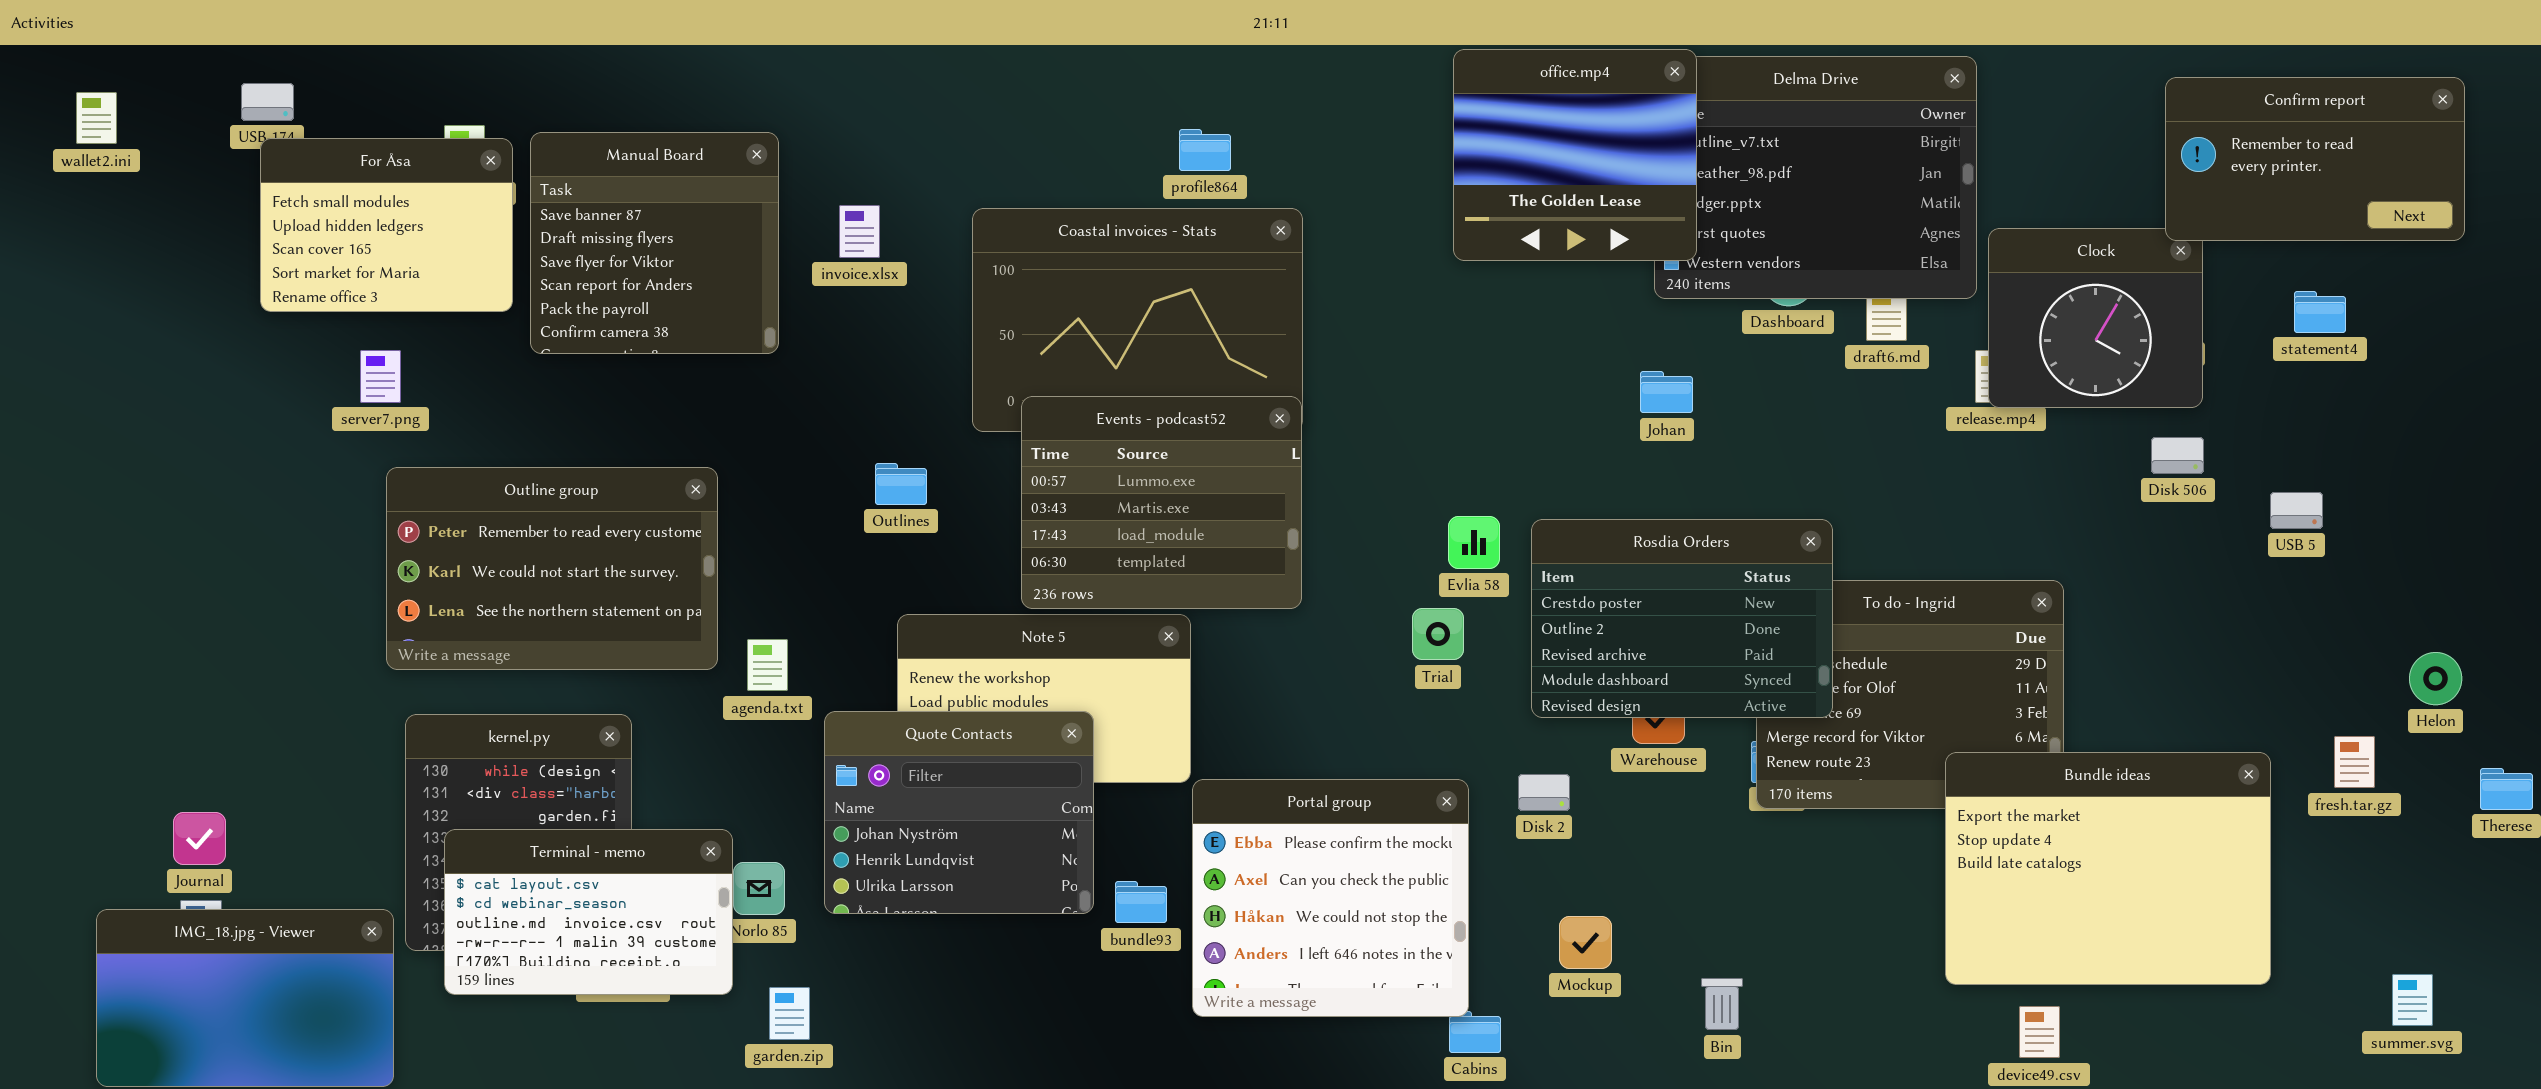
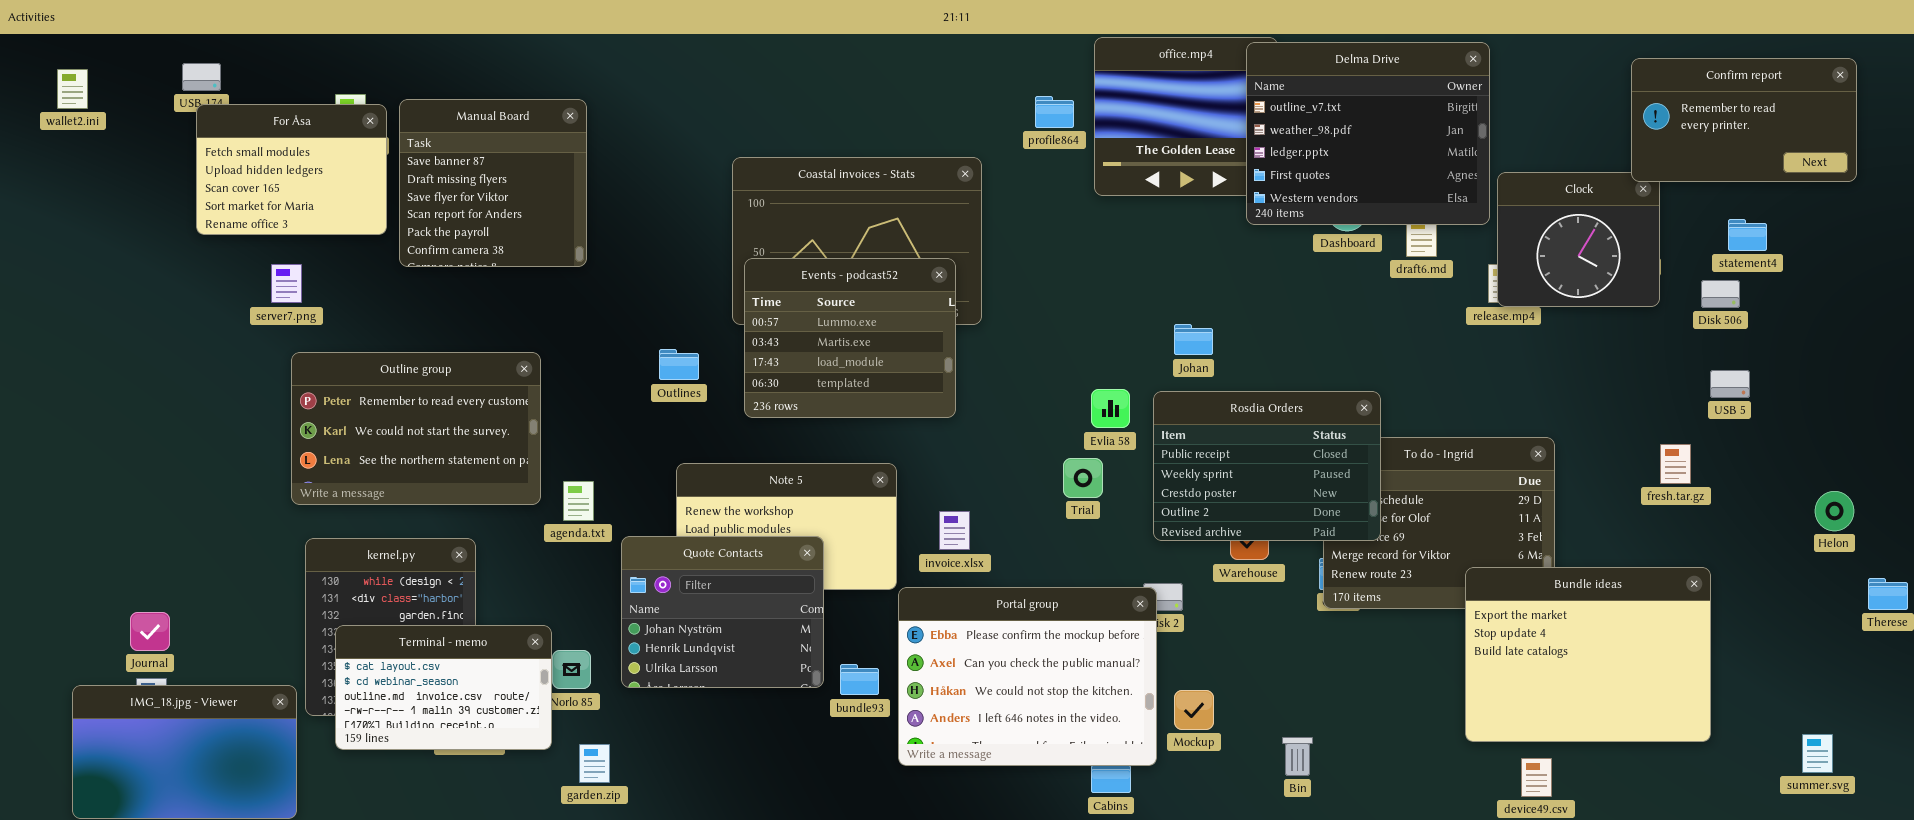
Delma Drive: [1654,56,1977,299] -> [1246,42,1490,225], raised
profile864: [1179,129,1231,171] -> [1035,96,1074,128], moved
invoice.xlsx: [839,205,880,258] -> [939,511,970,550], moved
Johan: [1640,371,1693,413] -> [1174,324,1213,355], moved
Events - podcast52: [1021,396,1302,609] -> [744,258,956,418], moved
Disk 506: [2151,437,2204,474] -> [1701,280,1740,308], moved
Rosdia Orders: [1531,519,1833,718] -> [1153,391,1381,541], scrolled up 2 rows
fresh.tar.gz: [2334,736,2375,788] -> [1660,444,1691,484], moved
Portal group: [1192,779,1469,1017] -> [898,587,1157,766], resized

